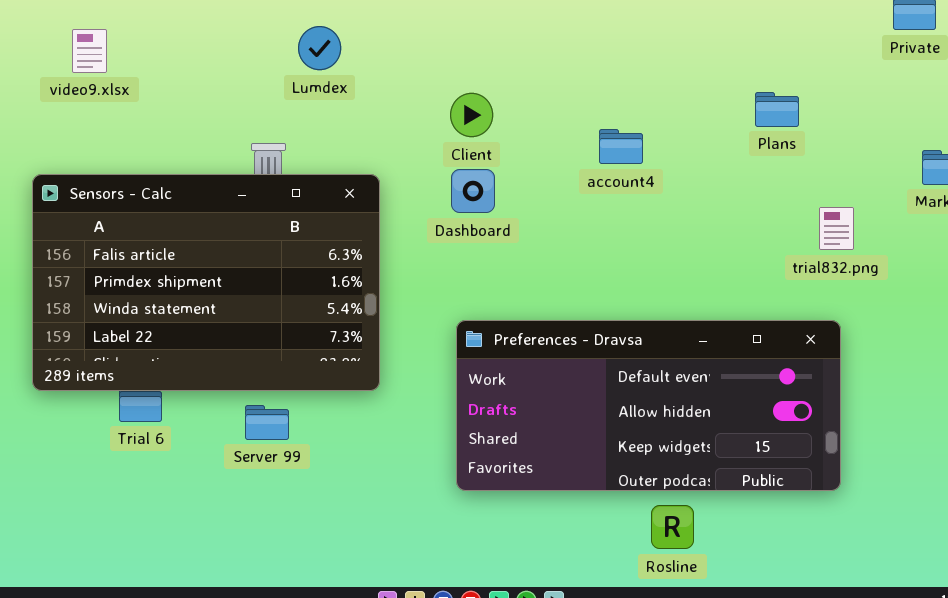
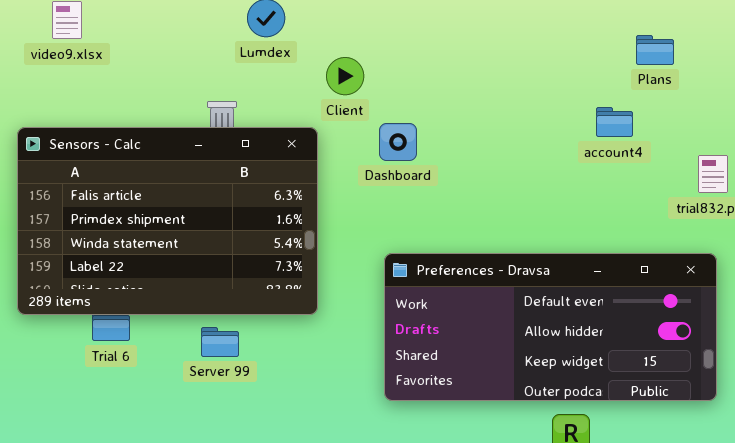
Plans: [755,92,799,127] -> [636,35,674,65], moved
Client: [450,93,493,137] -> [326,57,364,95], moved
account4: [599,129,643,164] -> [596,107,633,137], moved

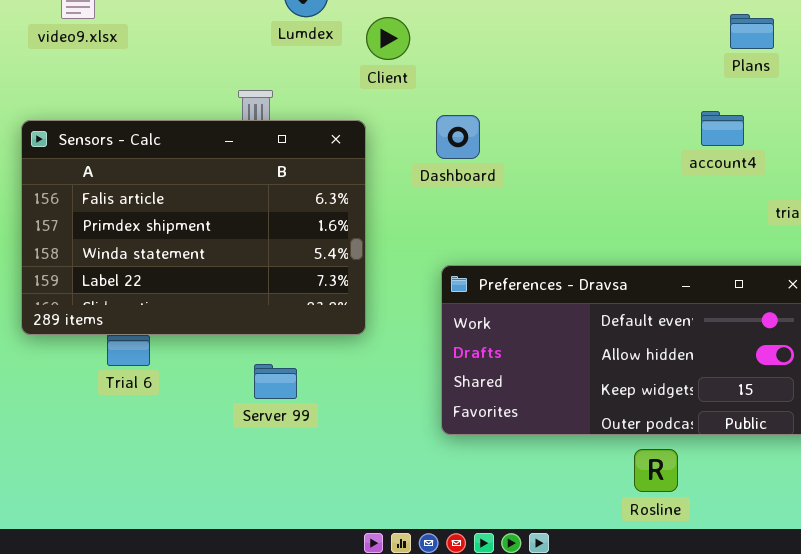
Client: [326,57,364,95] -> [366,17,410,60], moved
account4: [596,107,633,137] -> [701,111,744,146], moved
Server 99: [201,327,239,357] -> [254,364,297,399], moved

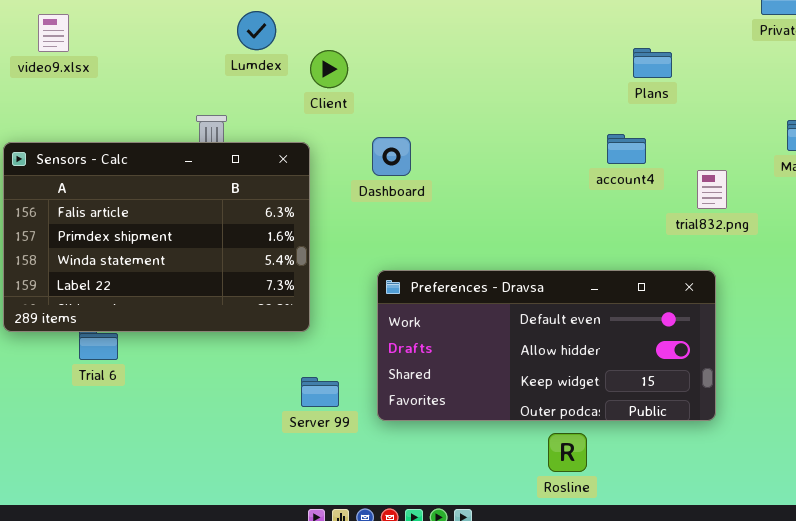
Server 99: [254,364,297,399] -> [301,377,339,407], moved

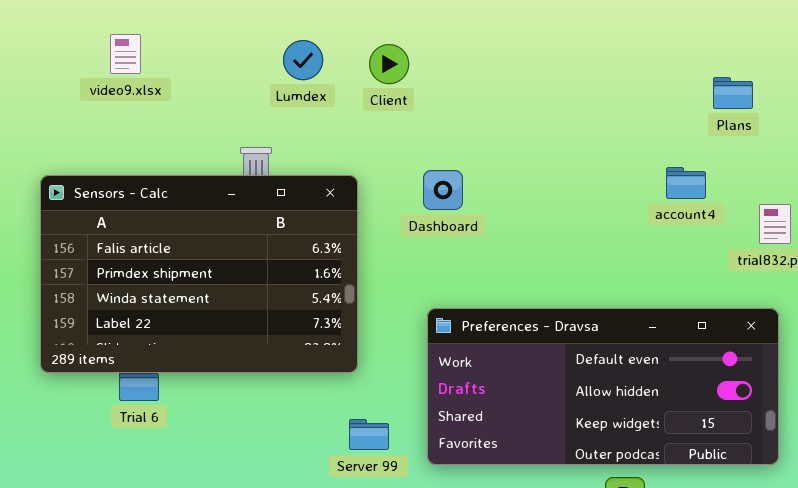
video9.xlsx: [38,14,69,52] -> [110,34,141,74], moved
Plans: [633,48,672,78] -> [713,77,753,109], moved
Client: [310,50,348,88] -> [369,44,409,84], moved

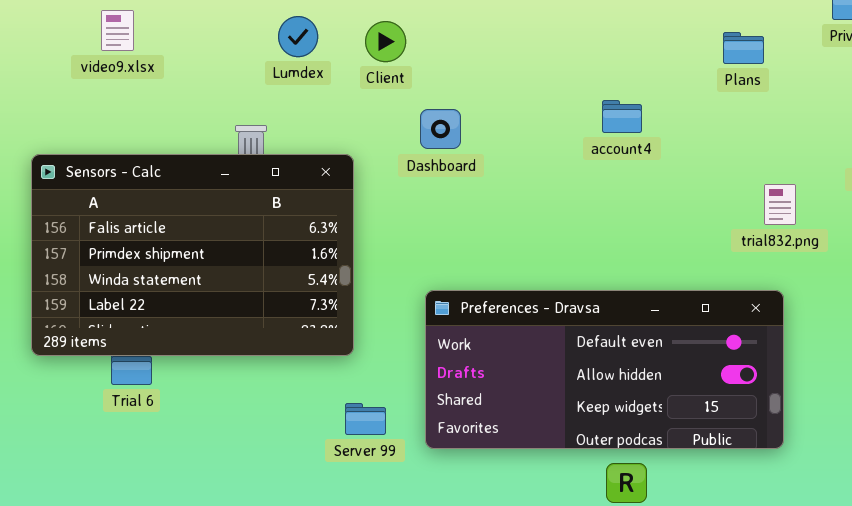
Plans: [713,77,753,109] -> [723,32,764,64], moved
account4: [666,167,706,199] -> [602,100,642,133], moved
Dashboard: [423,170,463,210] -> [420,109,461,149], moved

